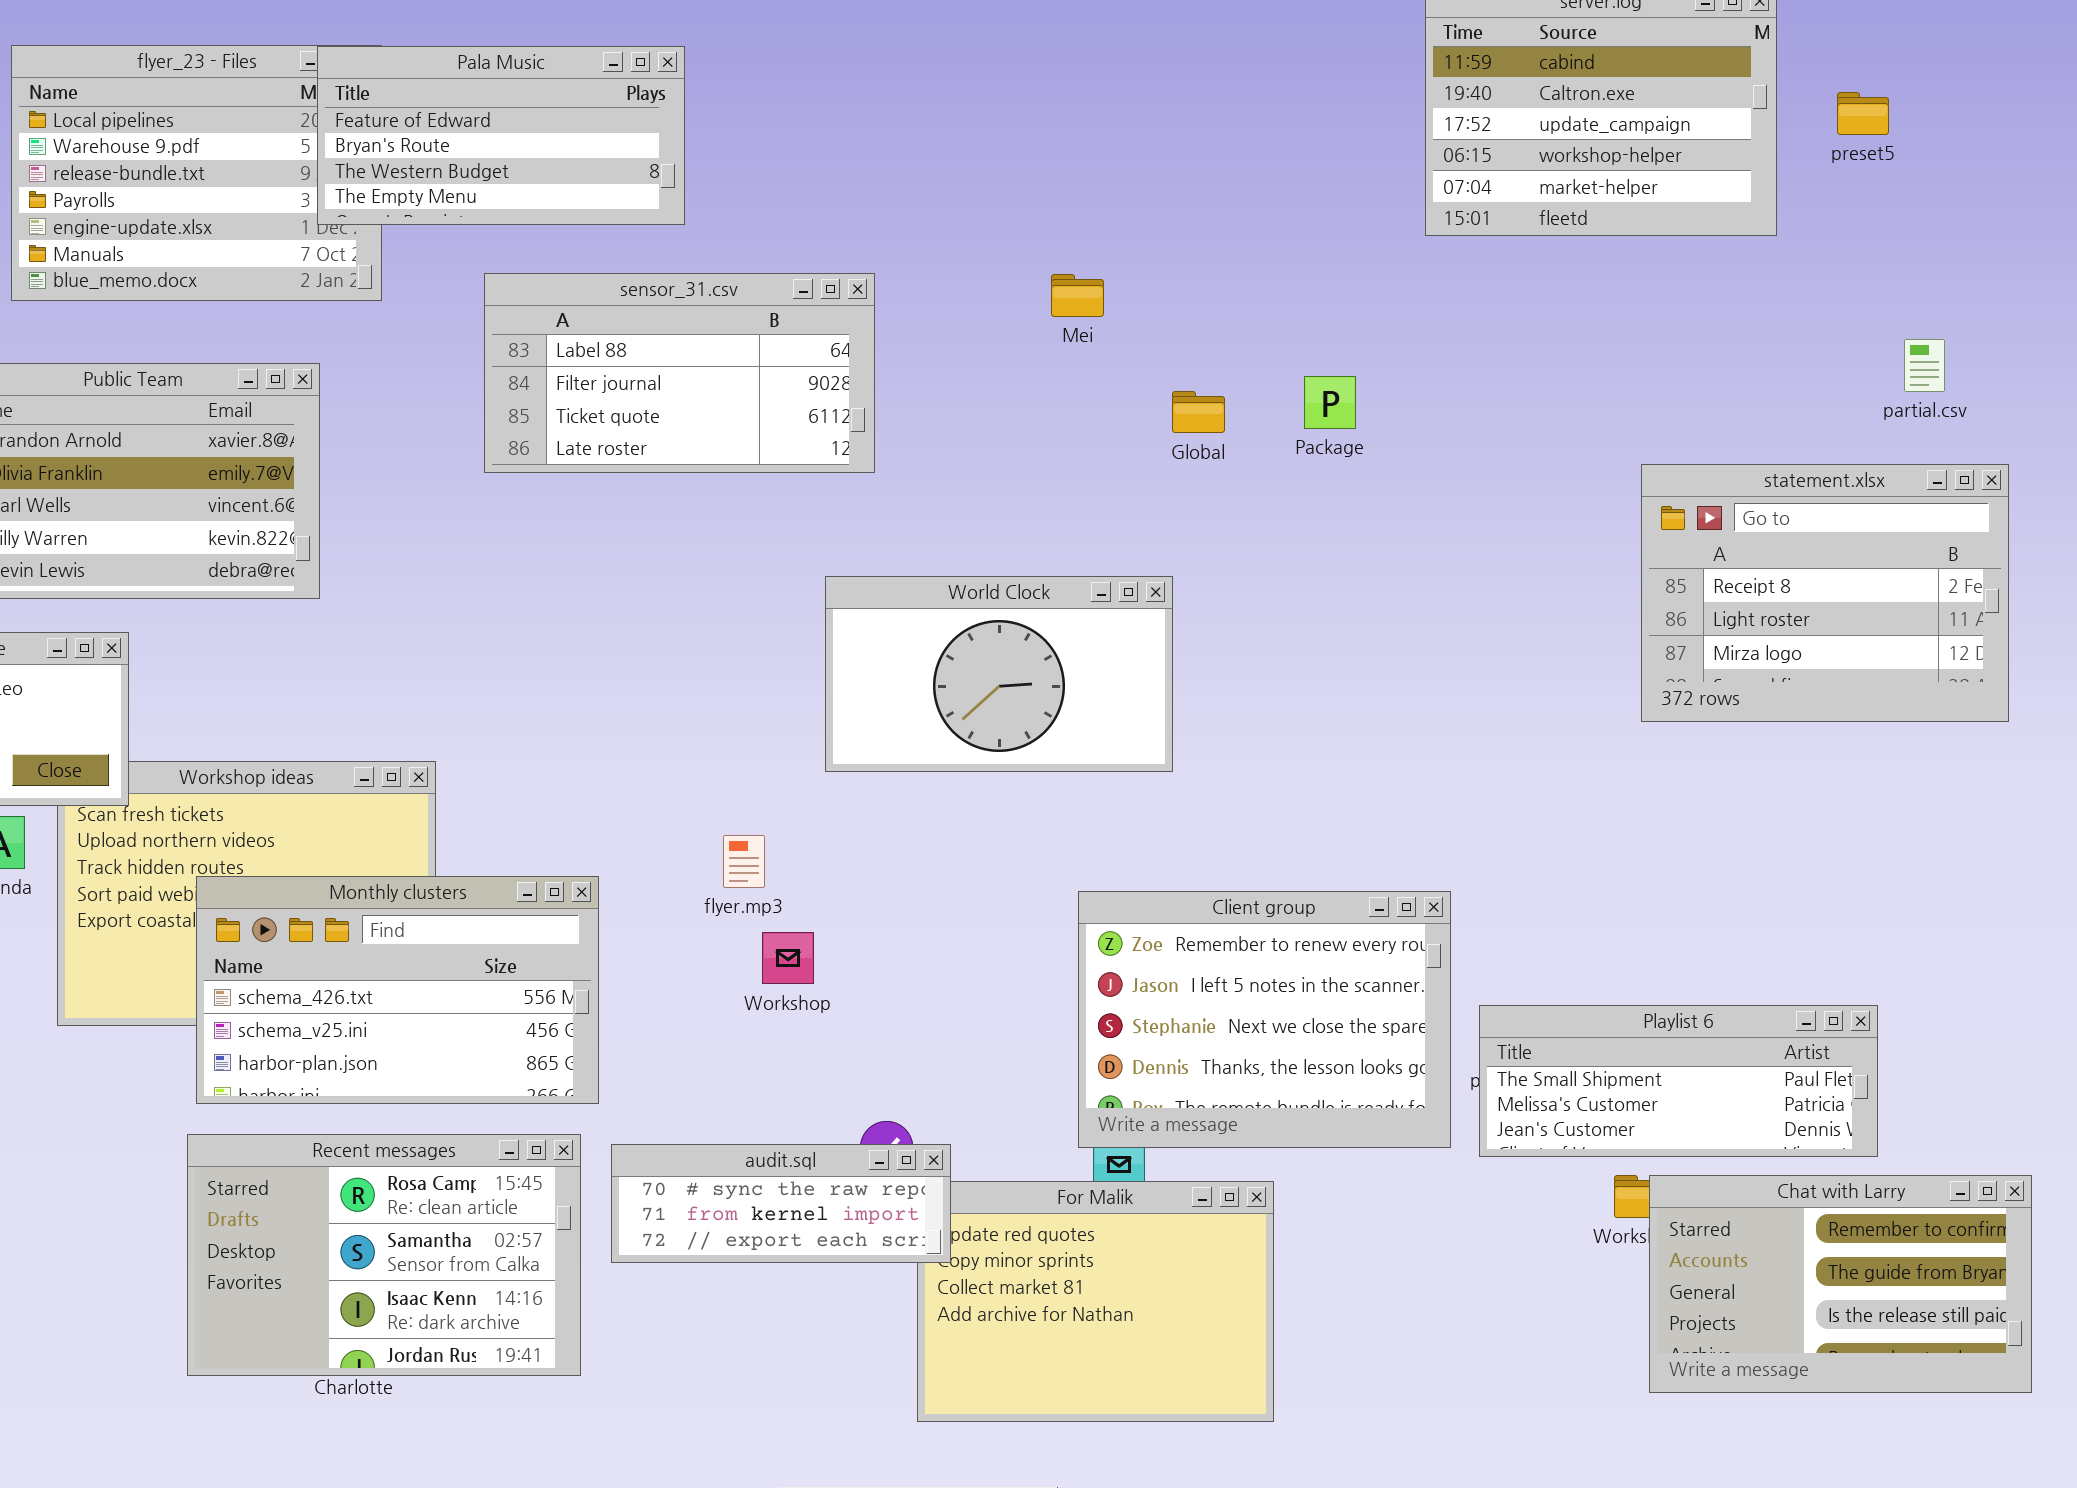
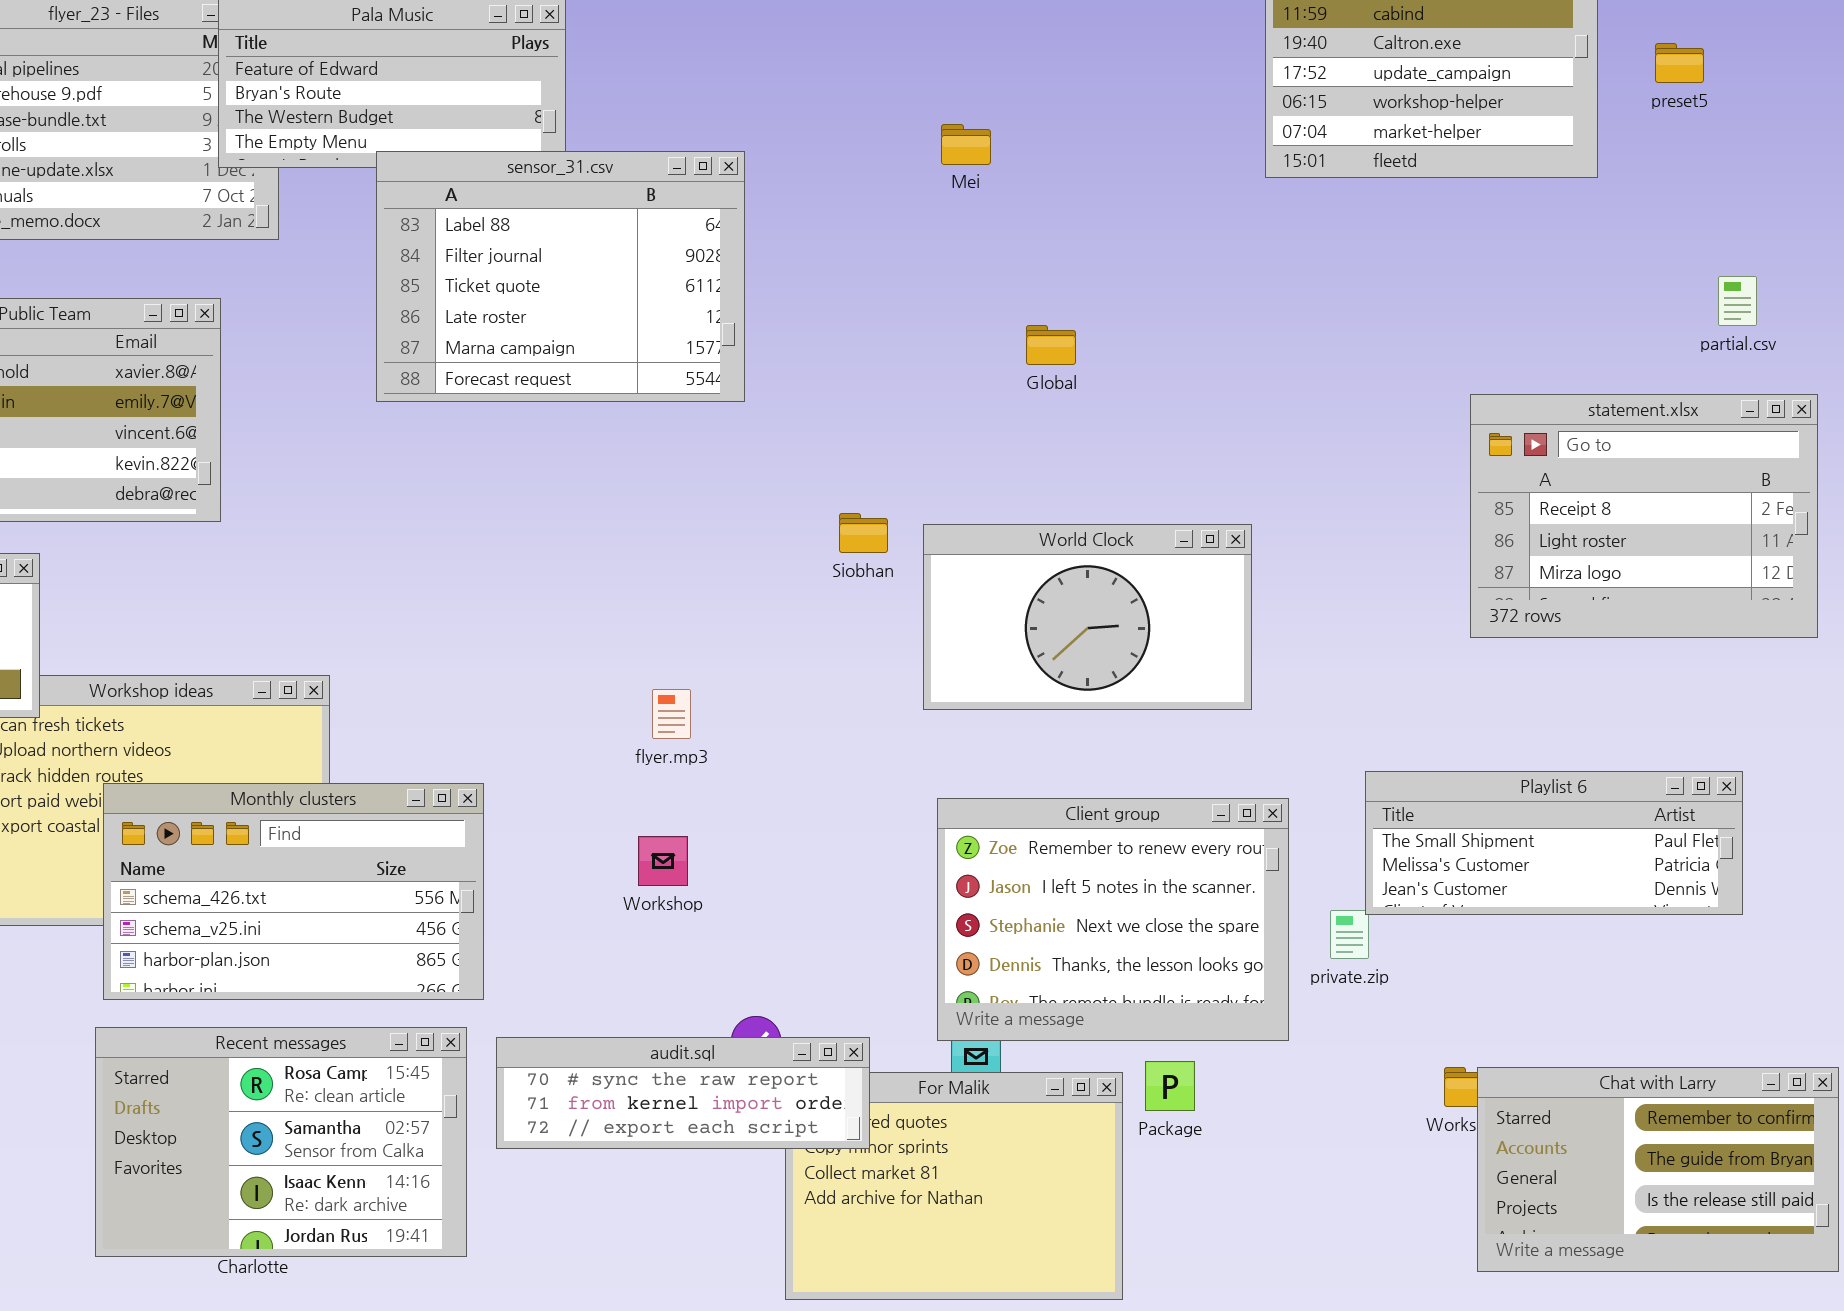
sensor_31.csv: [484,273,875,473] -> [376,151,745,402], resized
Mei: [1051,274,1104,317] -> [941,124,991,165], moved
Package: [1304,376,1356,429] -> [1145,1061,1195,1111], moved
World Clock: [825,576,1173,772] -> [923,524,1252,710], moved
flyer.mp3: [723,835,765,888] -> [652,689,691,739], moved
Playlist 6: [1479,1005,1878,1157] -> [1365,771,1743,915], moved
audit.sql: [611,1144,951,1263] -> [496,1037,870,1149], resized

